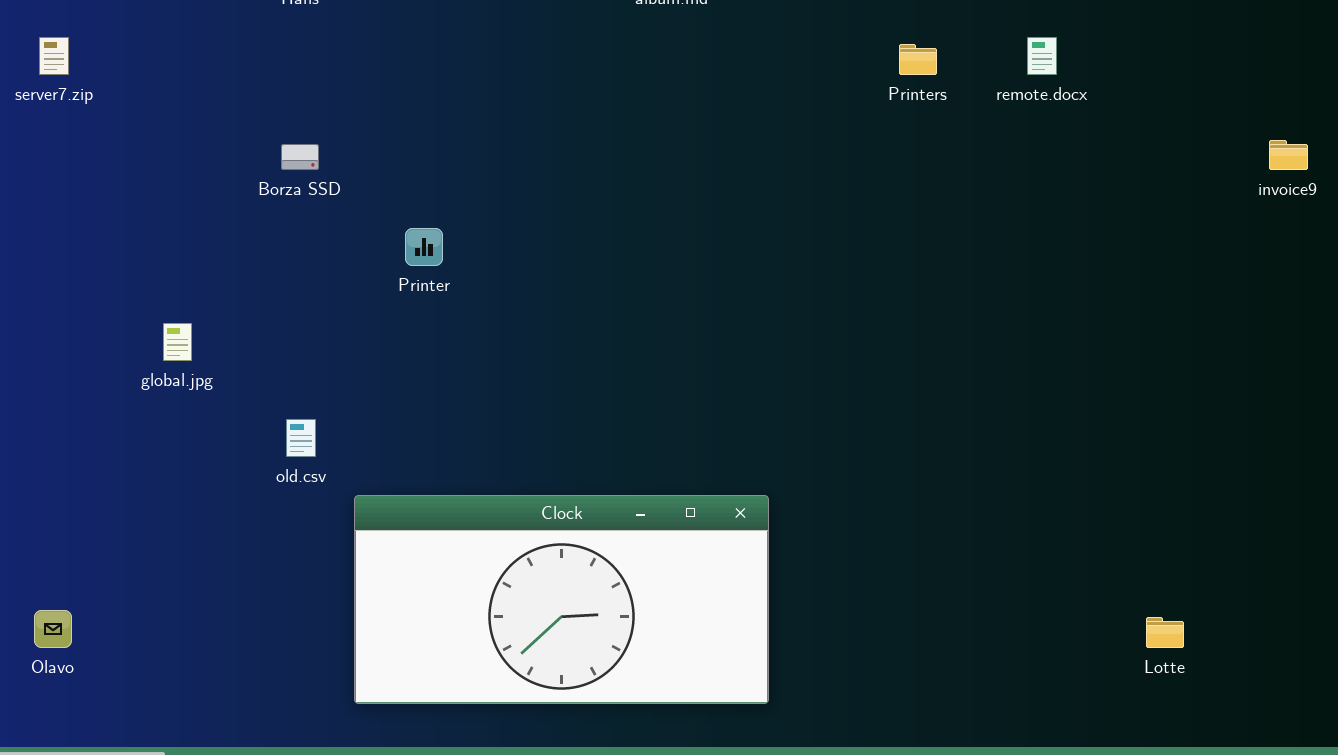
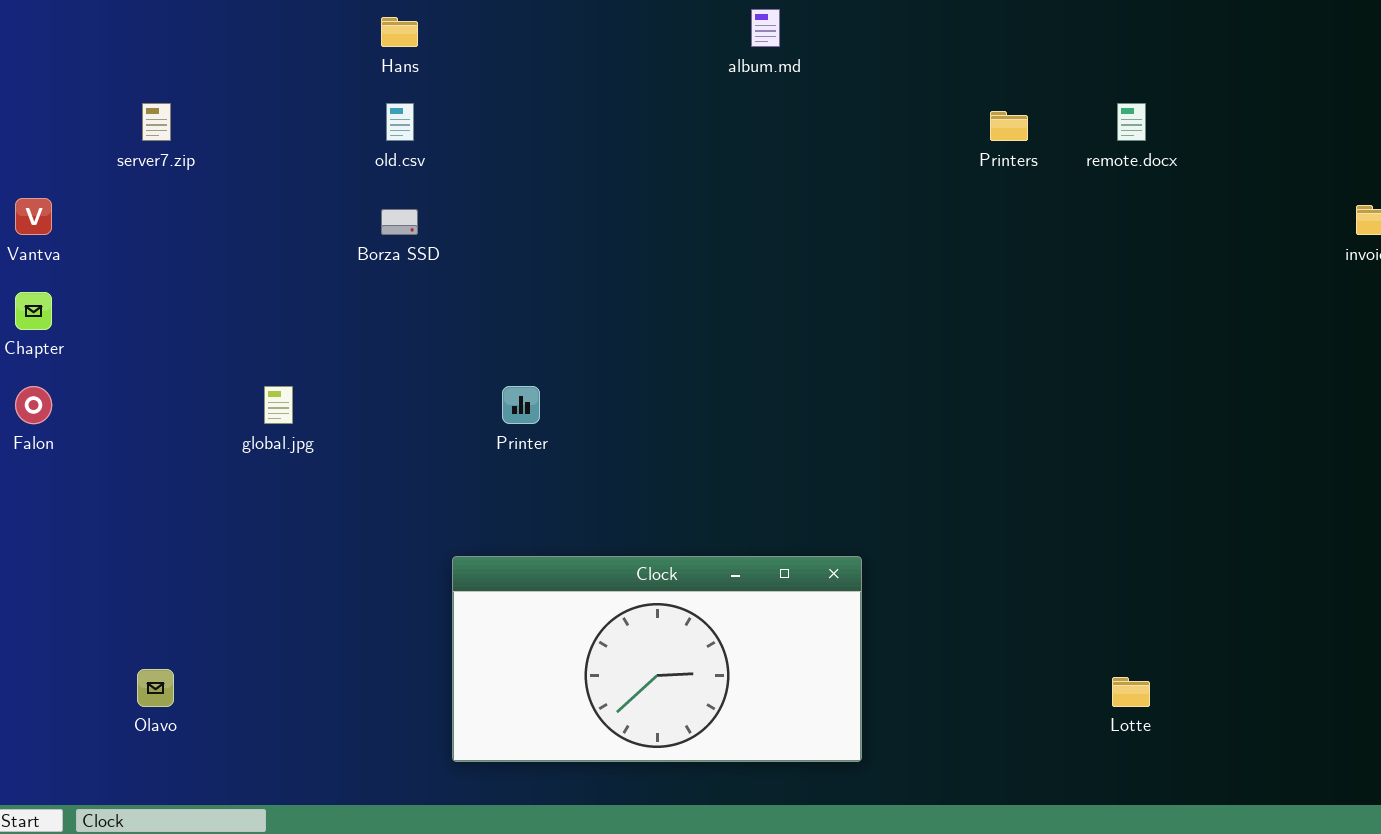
Printer: [405,228,443,266] -> [502,386,540,424], moved
old.csv: [286,419,316,457] -> [386,103,414,141], moved
Lotte: [1146,617,1184,648] -> [1112,677,1150,707], moved

